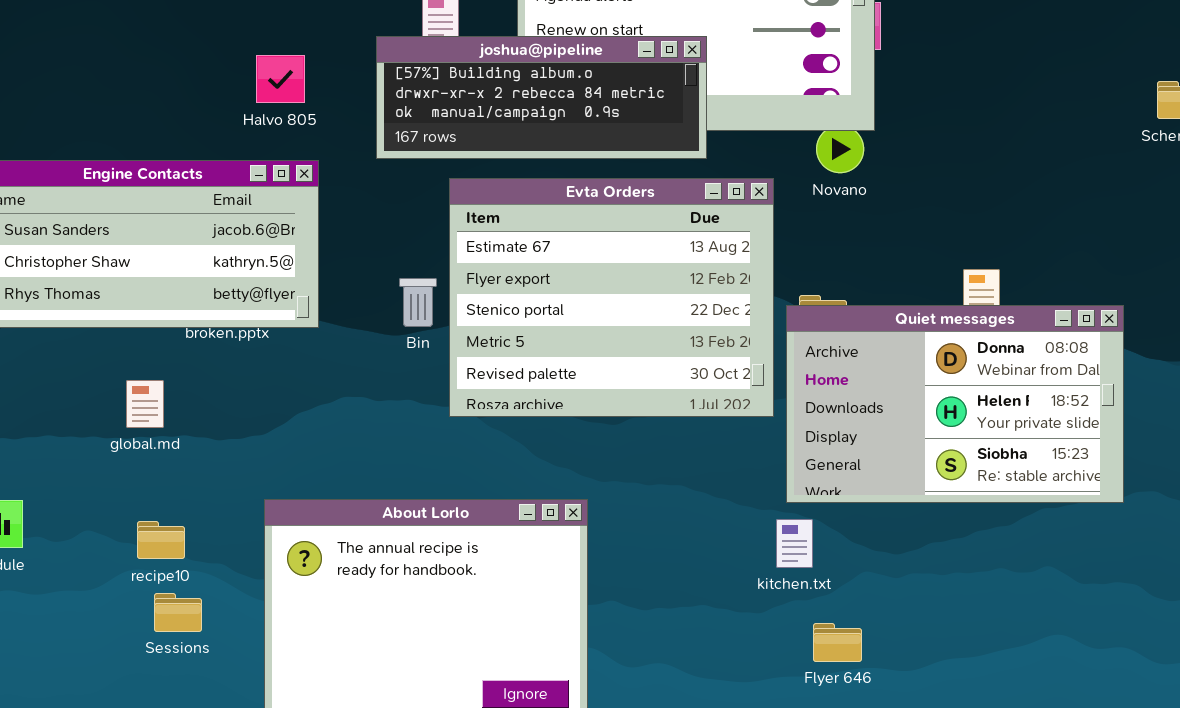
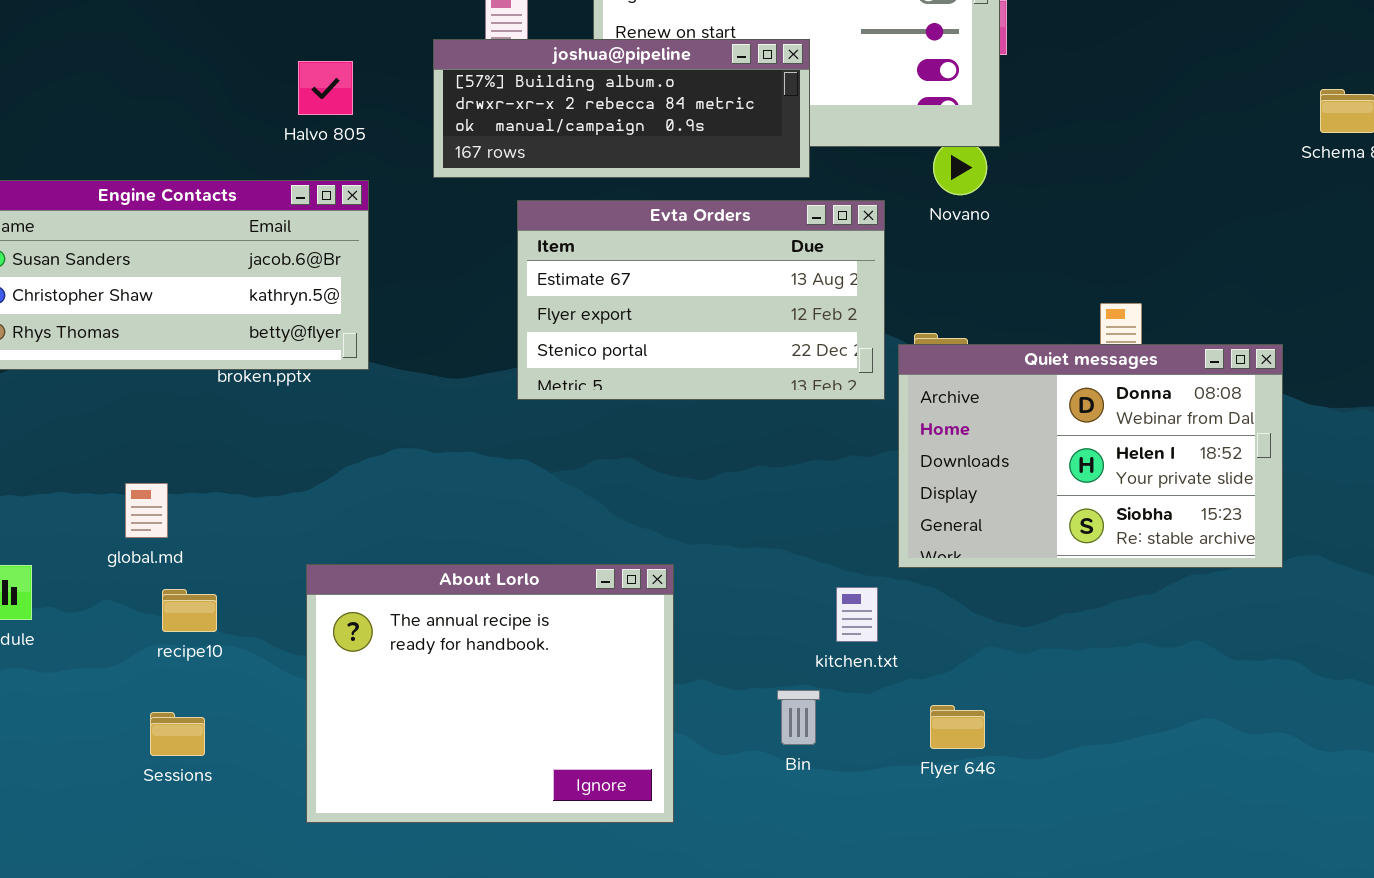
Evta Orders: [449,178,774,417] -> [517,200,885,400], resized
Bin: [399,278,437,327] -> [777,690,820,745], moved
global.md: [126,380,164,428] -> [125,483,168,538], moved
kitchen.txt: [776,519,813,568] -> [836,587,878,642], moved
Sessions: [154,593,202,632] -> [150,712,205,756], moved

